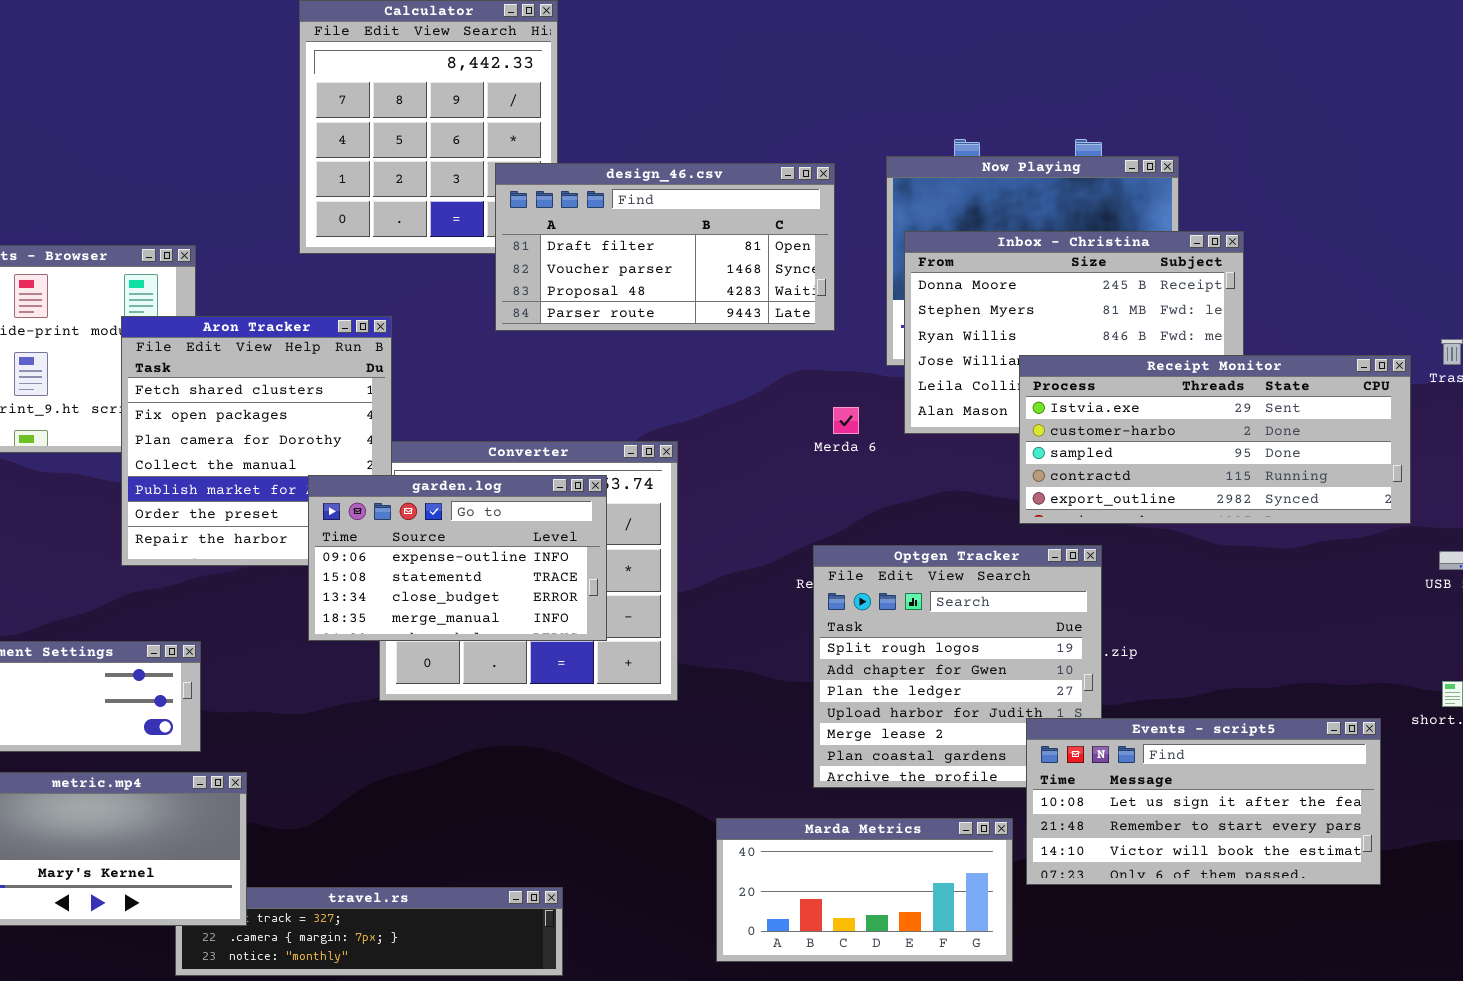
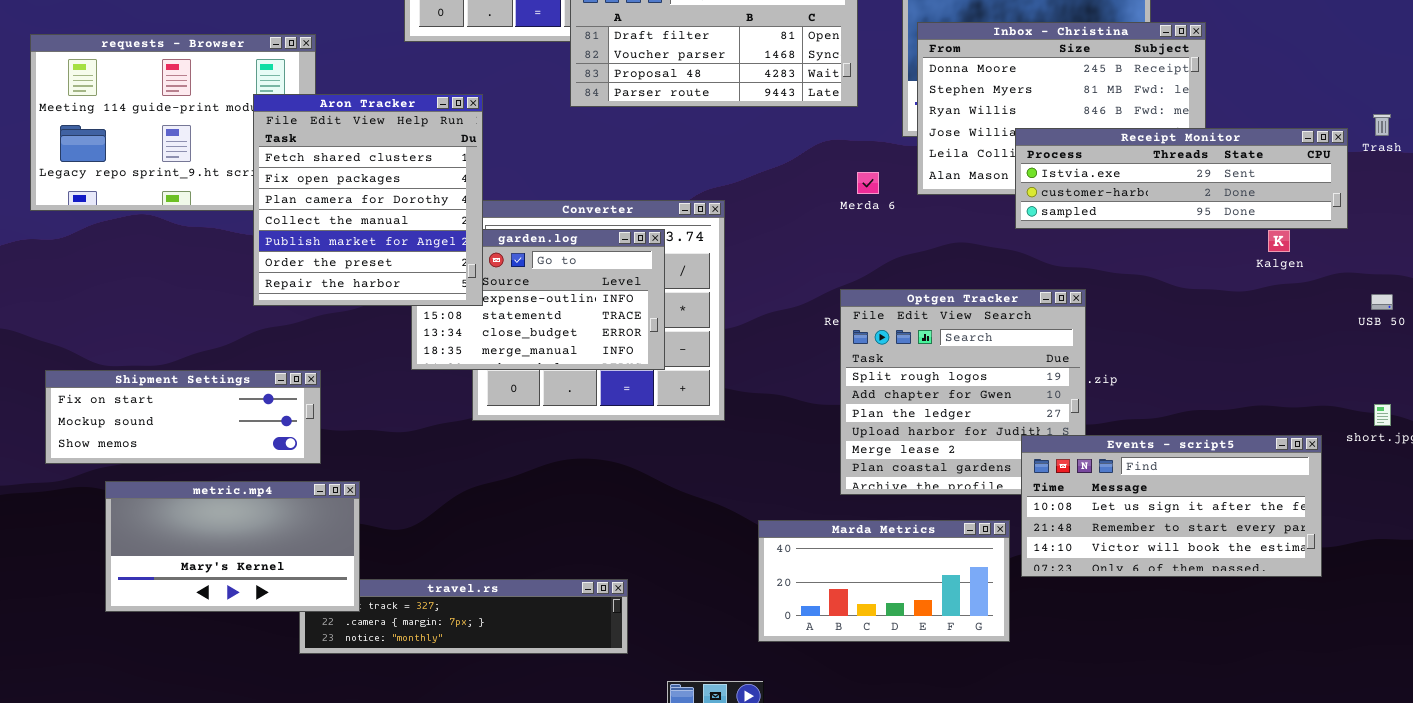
Aron Tracker: [121,316,392,566] -> [253,94,483,306], raised
Receipt Monitor: [1019,355,1411,524] -> [1015,128,1348,229], resized

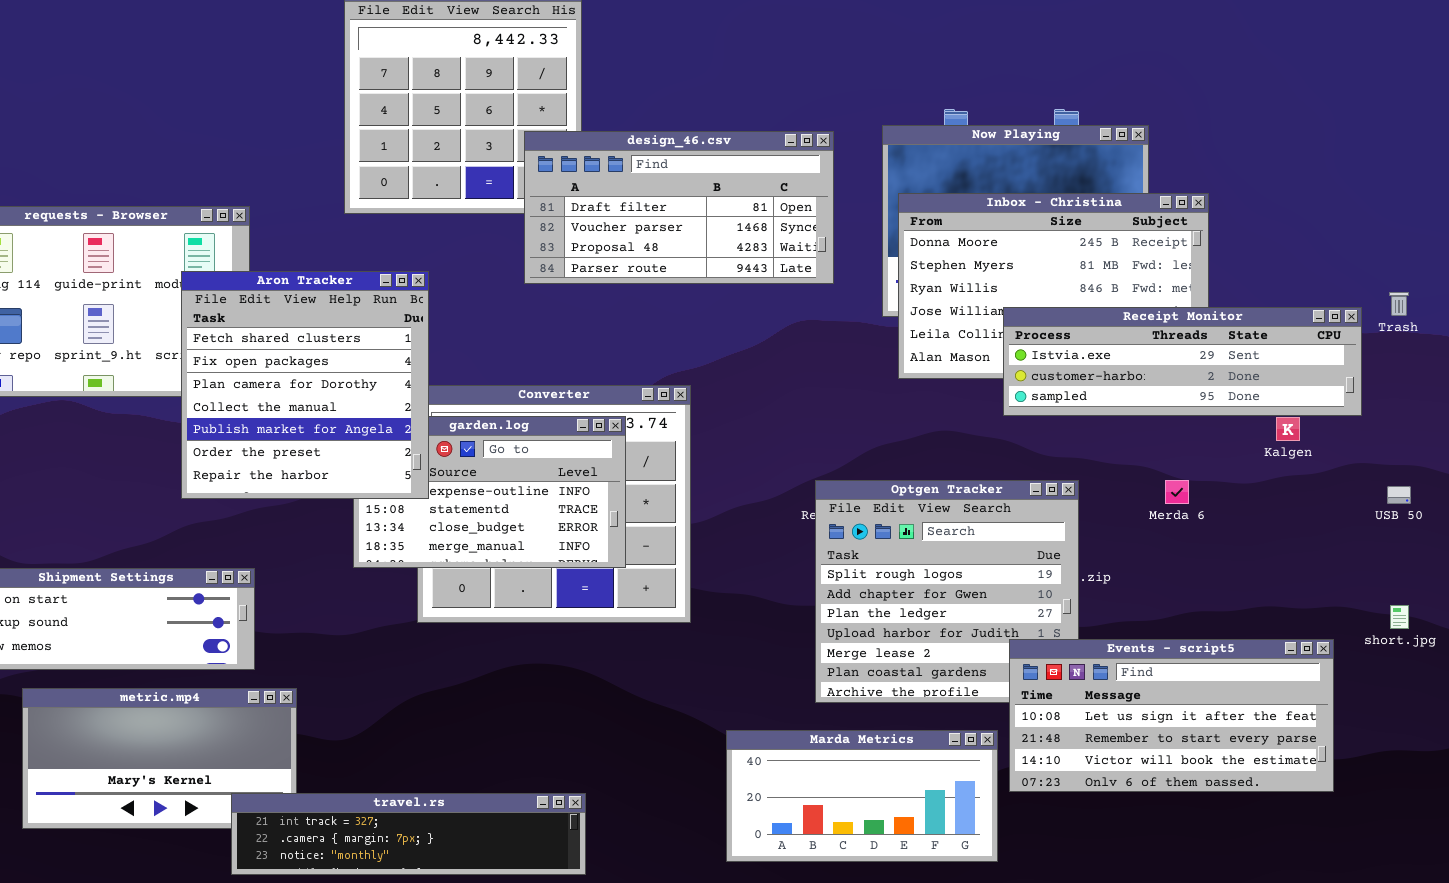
Merda 6: [857,172,879,194] -> [1165,480,1189,504], moved
travel.rs: [299,579,628,654] -> [231,793,586,875], raised

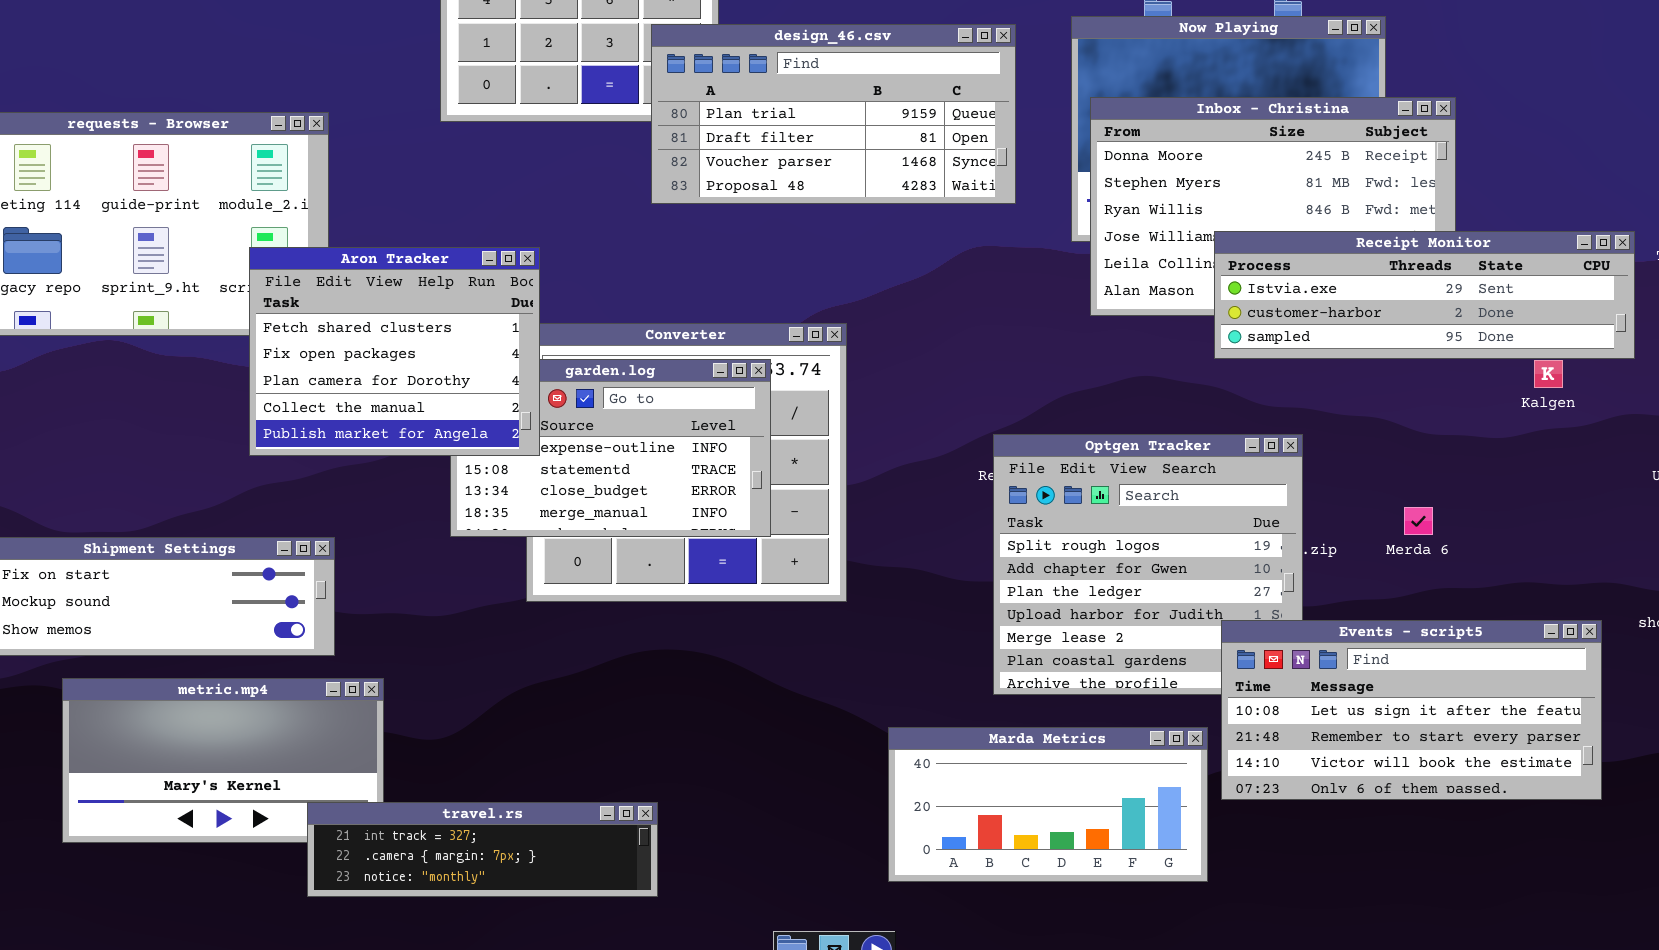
design_46.csv: [524,131,834,284] -> [651,24,1016,204], scrolled up 1 row
Aron Tracker: [181,271,429,499] -> [249,247,540,456], resized
Merda 6: [1165,480,1189,504] -> [1404,507,1433,535], moved
travel.rs: [231,793,586,875] -> [307,802,658,897], resized

